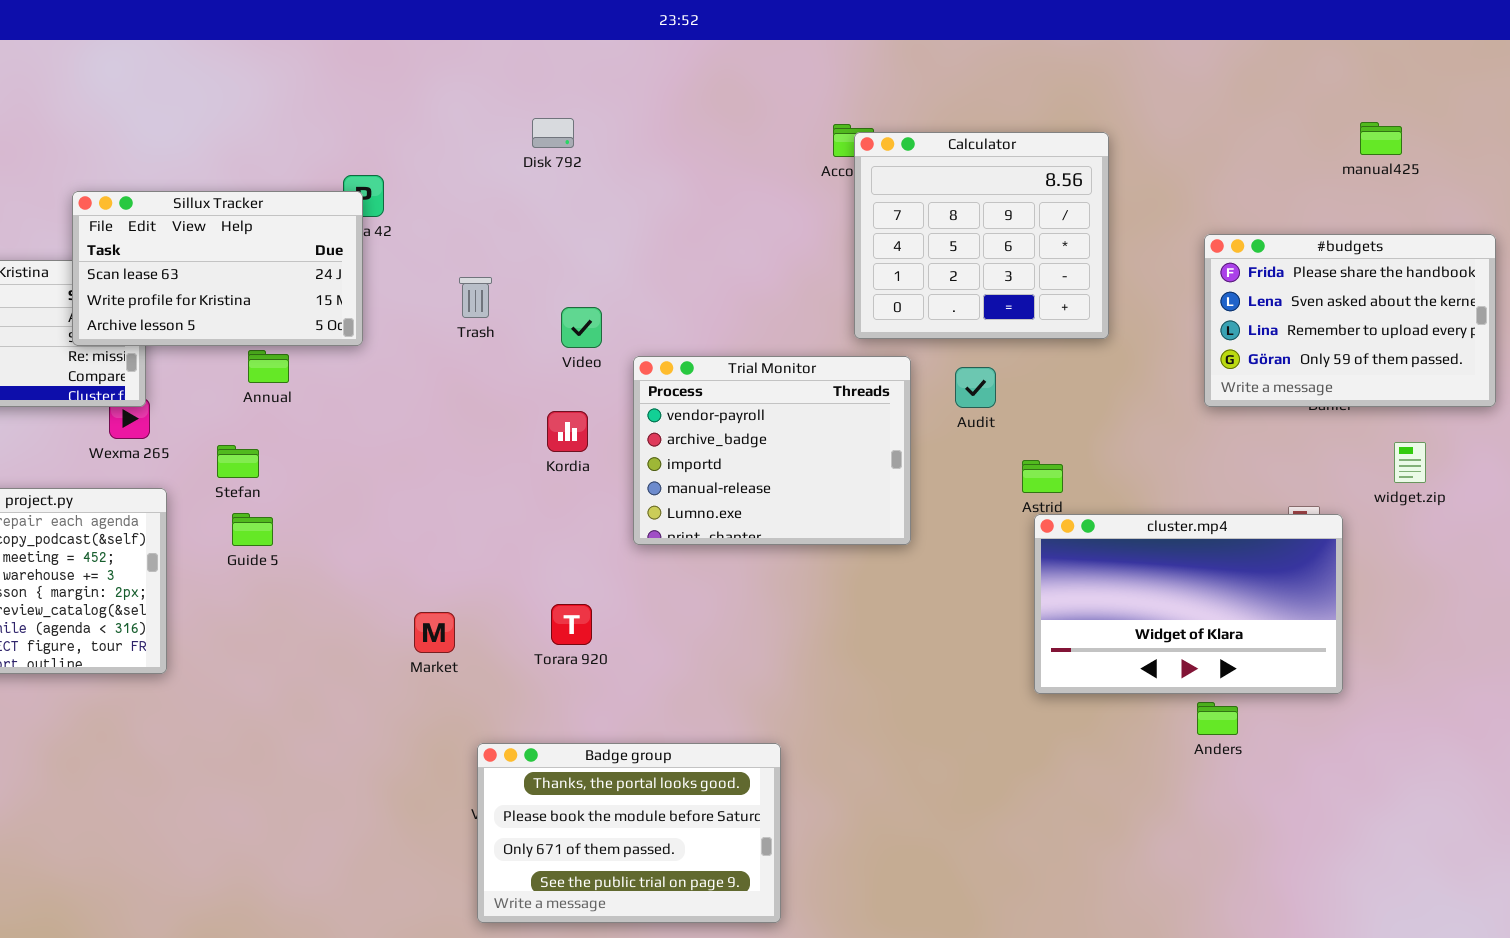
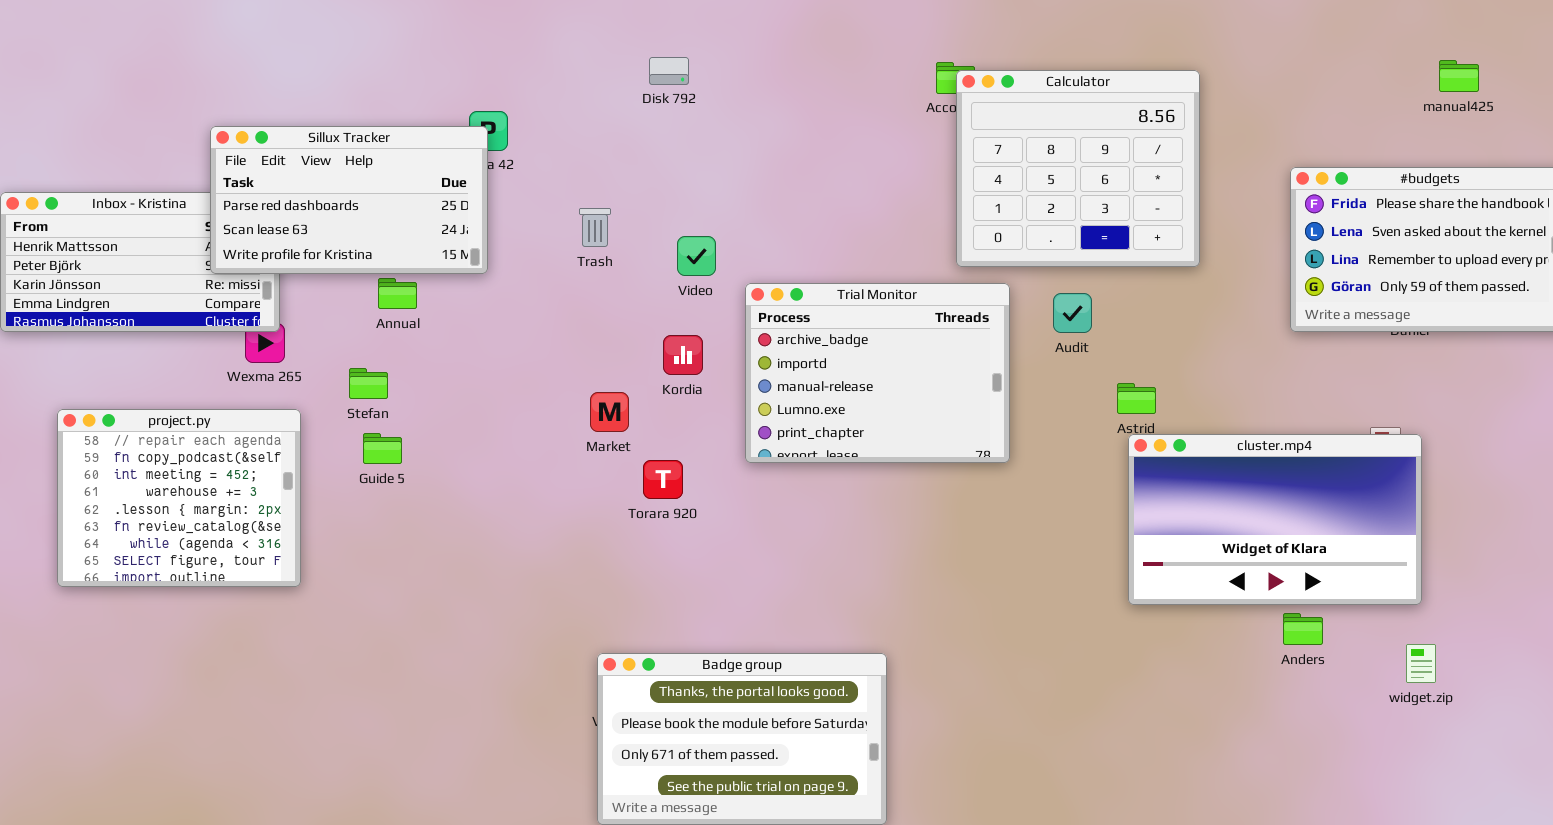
Sillux Tracker: [72,191,363,346] -> [210,126,488,274], scrolled up 1 row
Trial Monitor: [633,356,911,545] -> [745,283,1010,463], scrolled down 1 row
widget.zip: [1394,442,1426,483] -> [1406,644,1436,683], moved
Torara 920: [551,604,592,645] -> [643,460,683,499], moved
Market: [414,612,455,653] -> [590,392,629,432], moved

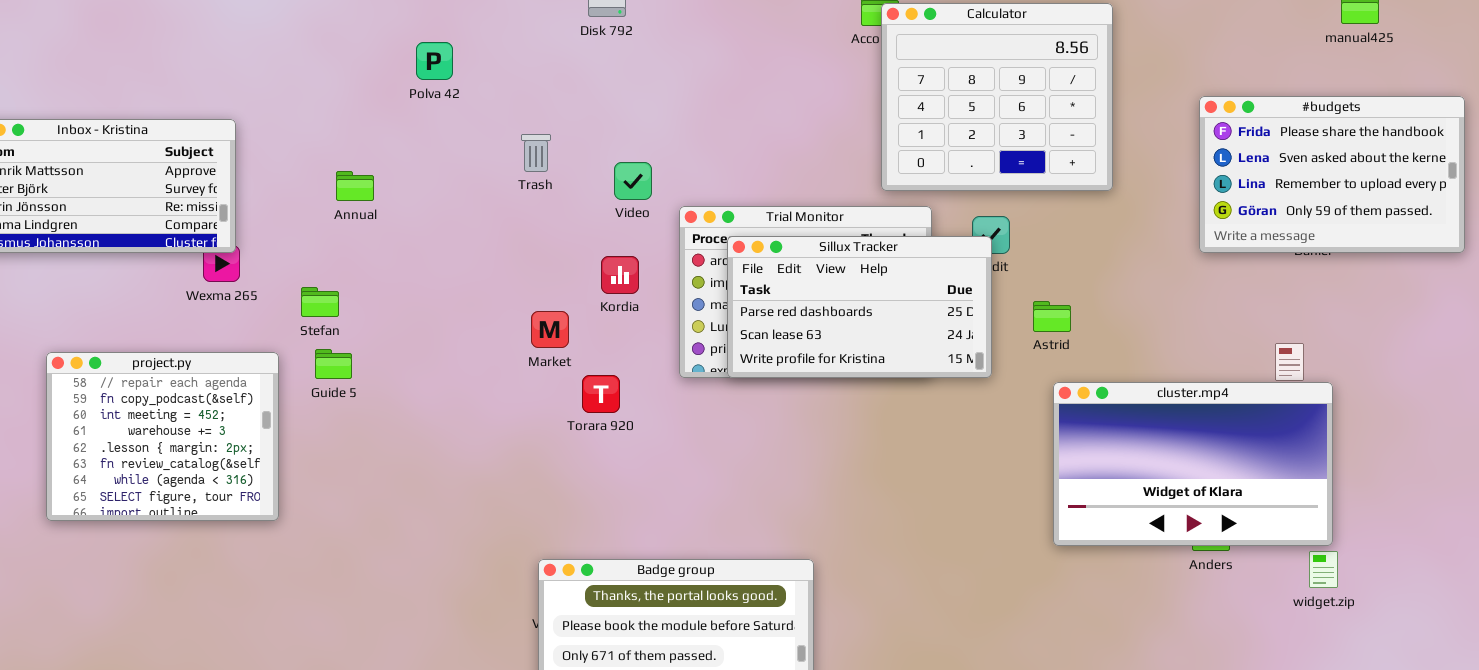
Sillux Tracker: [210,126,488,274] -> [727,236,992,378], moved
Annual: [378,278,417,309] -> [336,171,374,201], moved
project.py: [57,409,301,587] -> [46,352,279,521], moved
cluster.mp4: [1128,434,1422,605] -> [1053,382,1333,546], moved

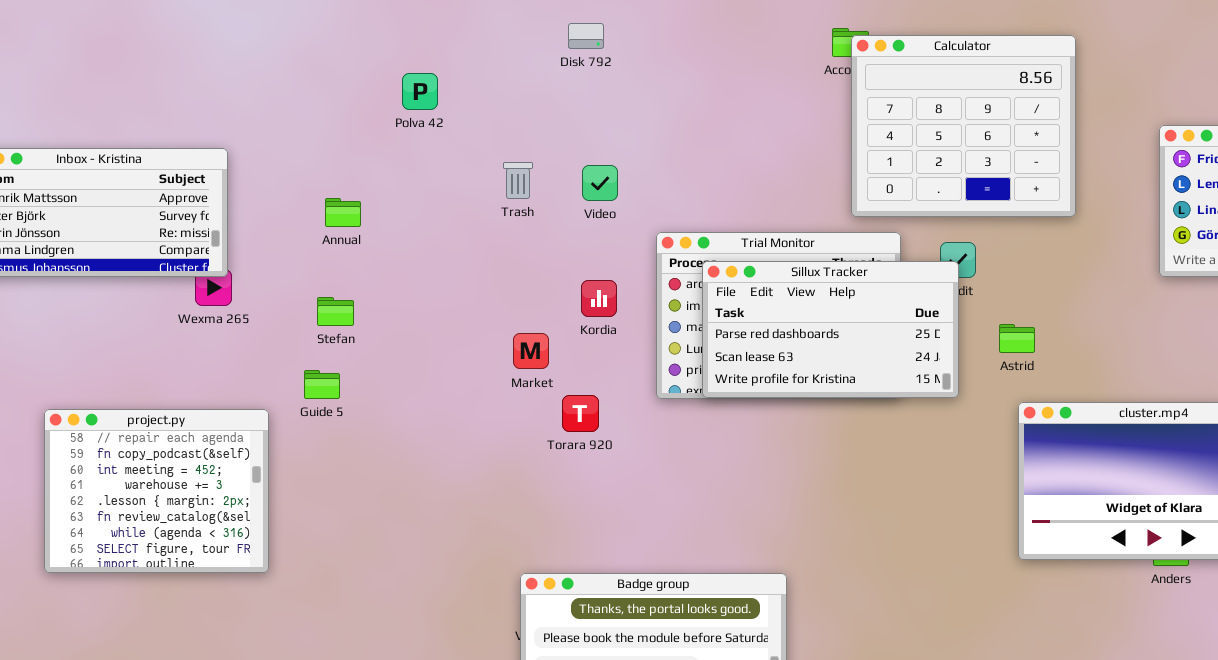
Video: [614,162,652,200] -> [582,165,618,201], moved
Stefan: [301,287,339,317] -> [317,297,354,326], moved
project.py: [46,352,279,521] -> [44,409,269,573], moved

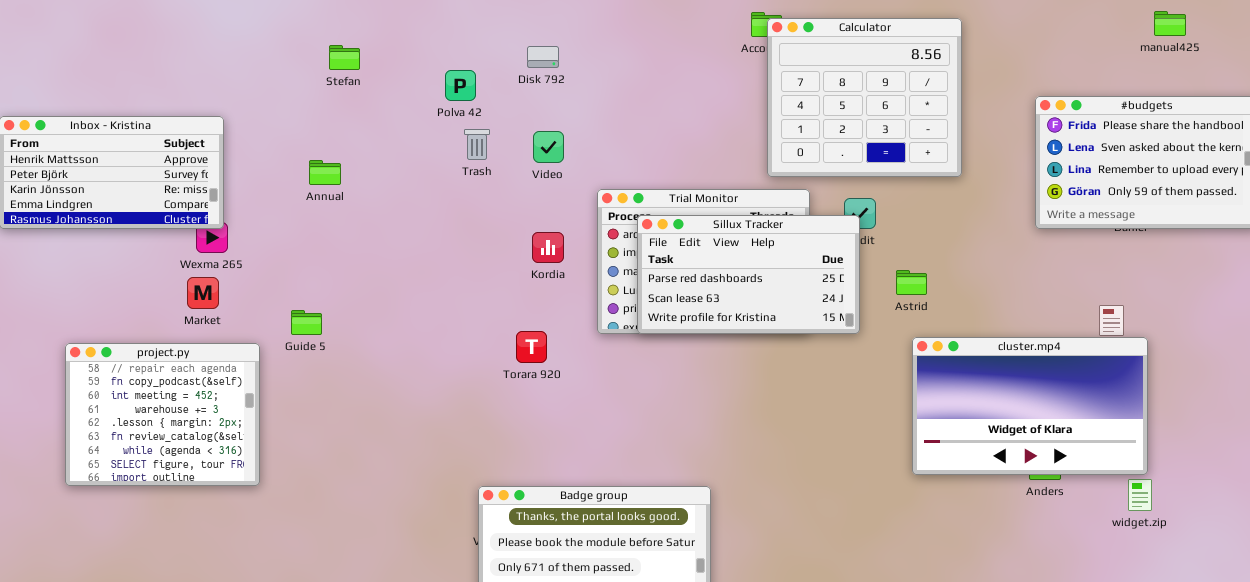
Disk 792: [568,23,604,49] -> [527,46,559,68], moved
Polva 42: [402,73,438,110] -> [445,70,476,101], moved
Stefan: [317,297,354,326] -> [329,45,360,70], moved
Market: [513,333,549,369] -> [187,277,219,309], moved

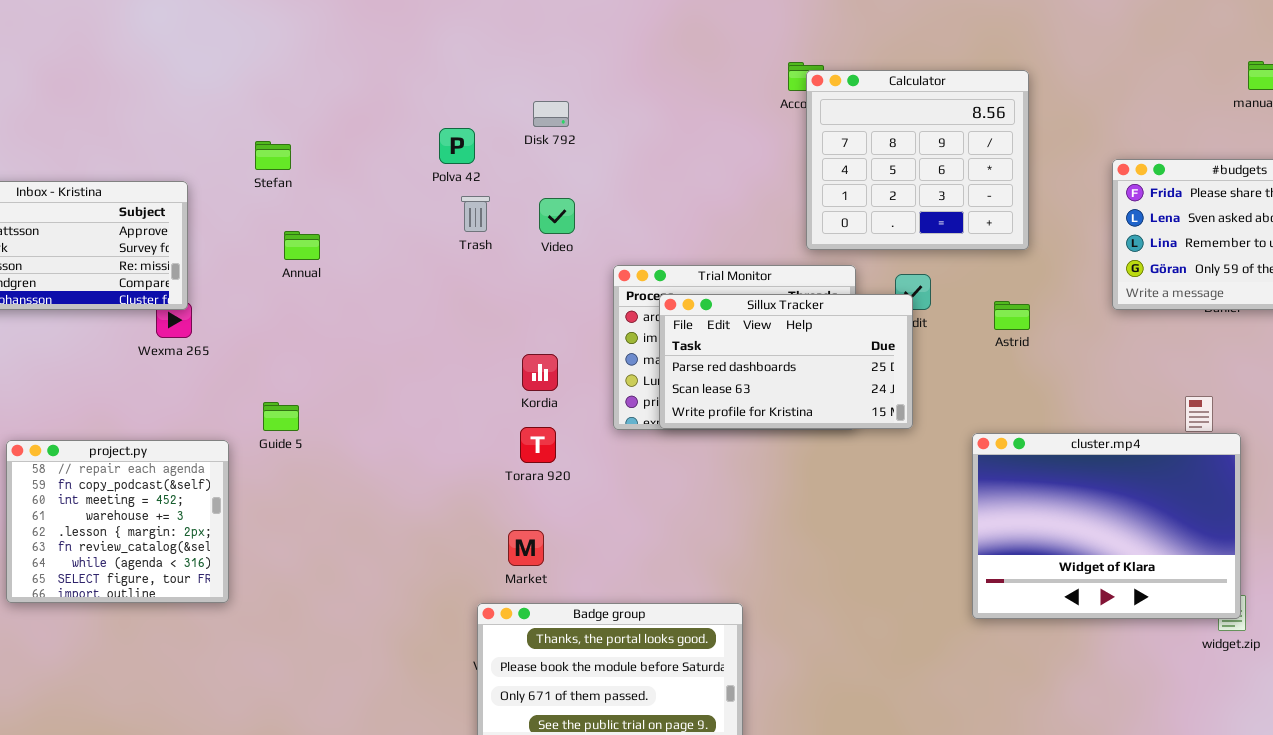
Stefan: [329,45,360,70] -> [255,141,291,170], moved
Kordia: [532,232,564,263] -> [522,354,558,391], moved
Astrid: [896,270,927,295] -> [994,301,1030,330], moved
Market: [187,277,219,309] -> [508,530,544,566], moved
cluster.mp4: [912,337,1148,475] -> [972,433,1241,619], resized

